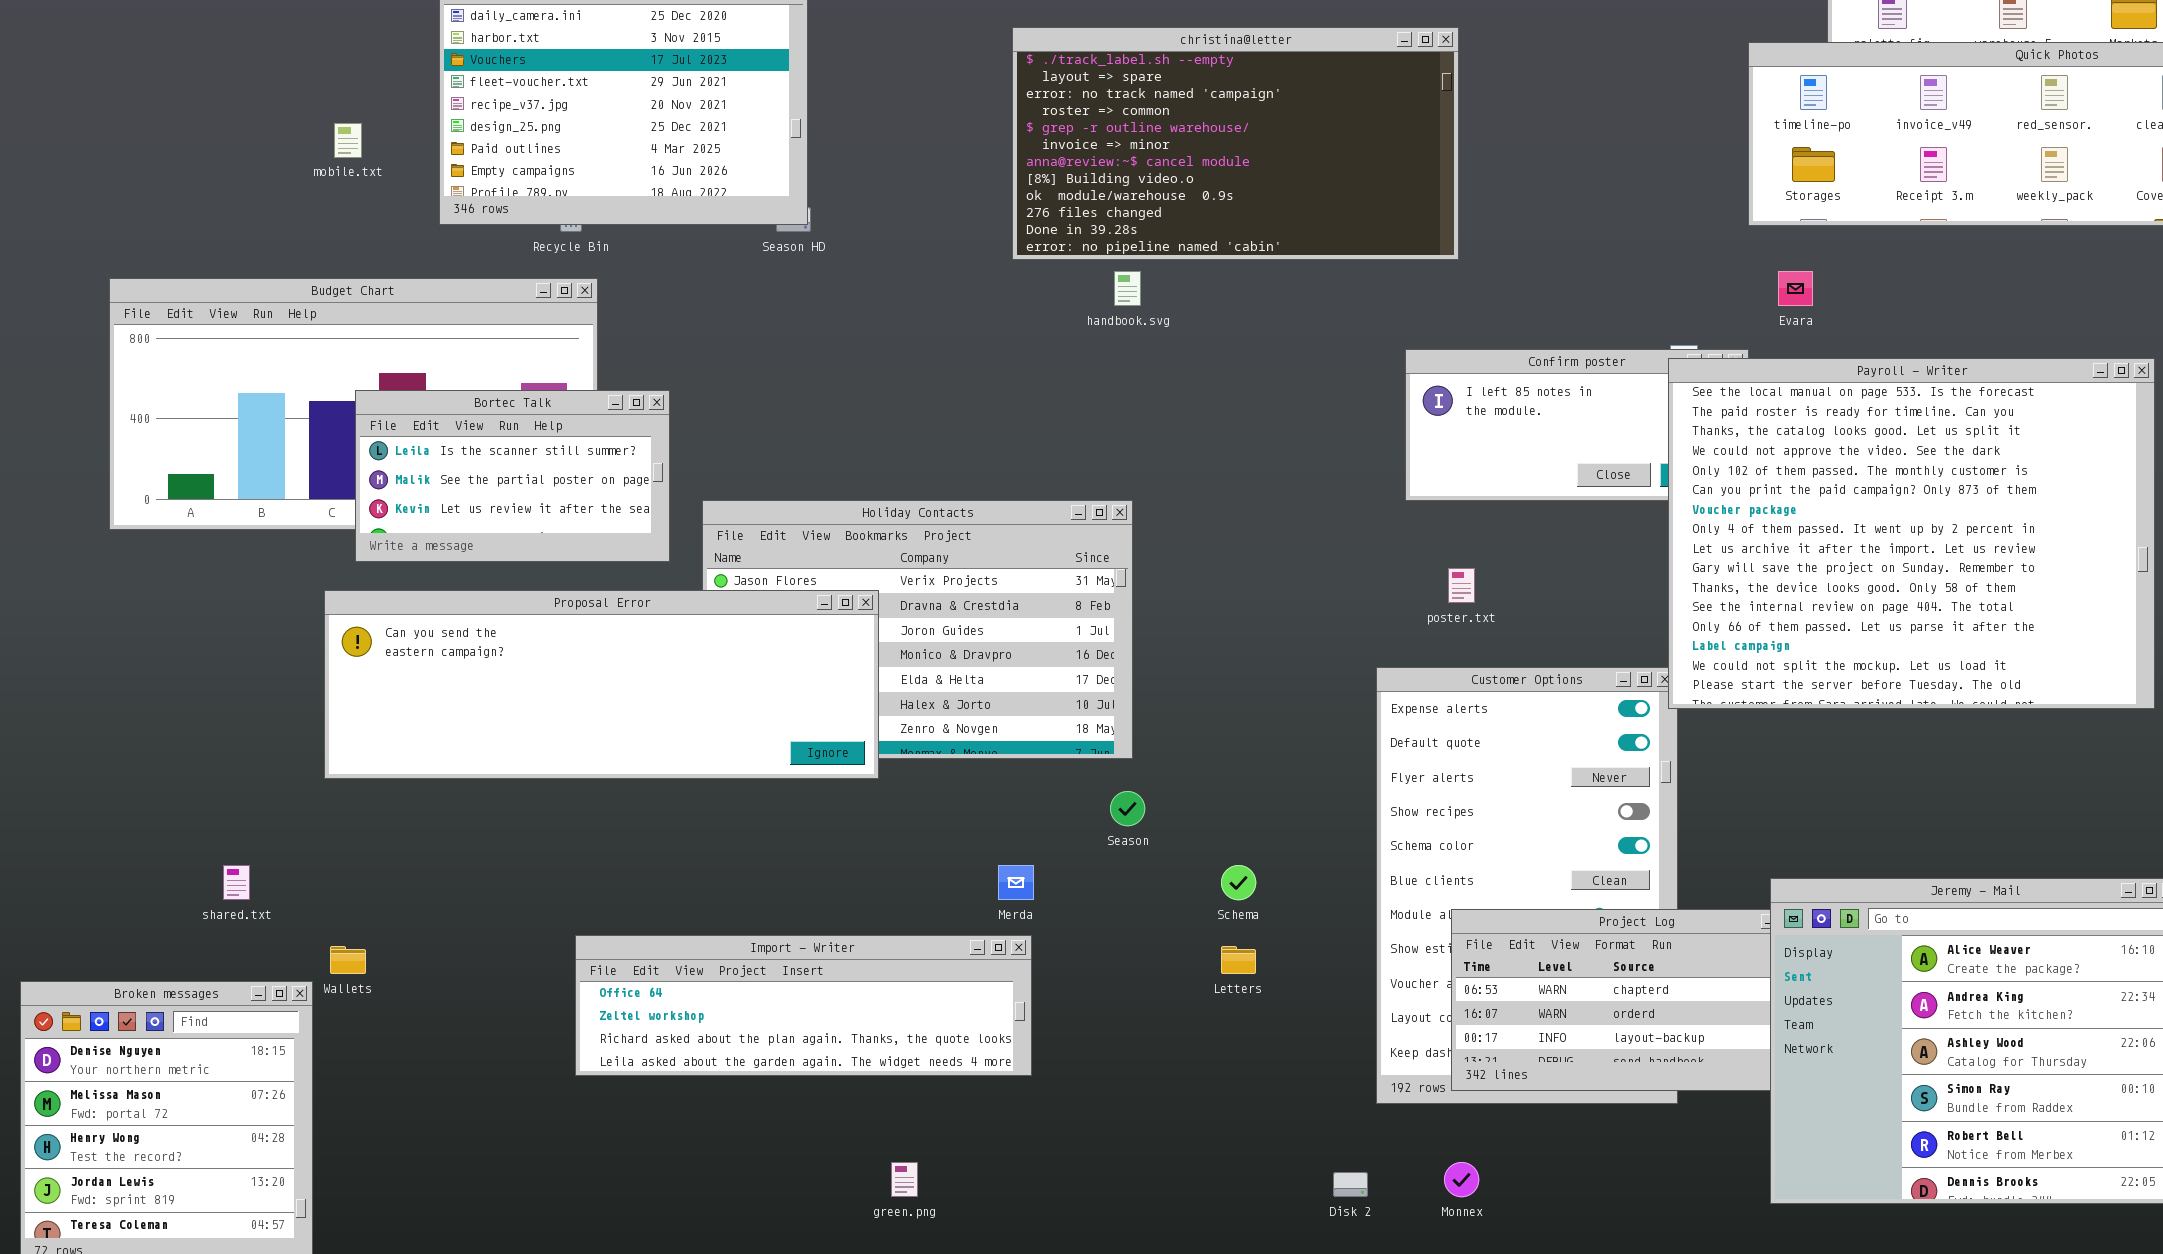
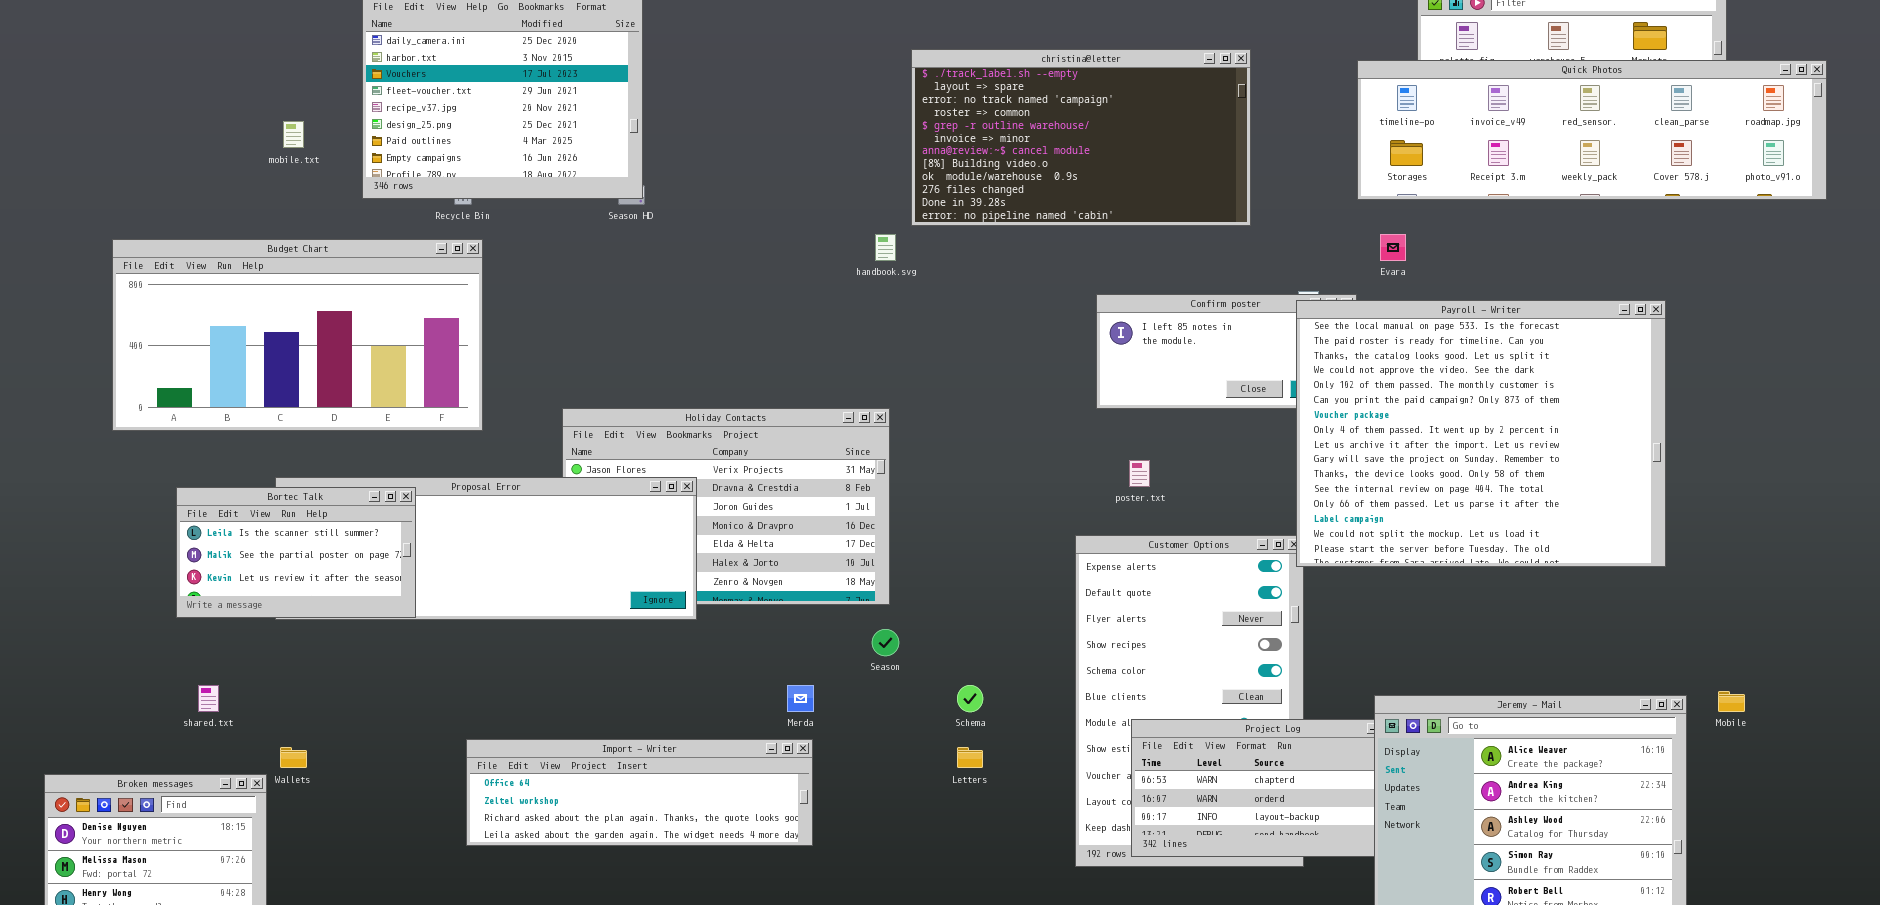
christina@letter: [1012,27,1459,260] -> [911,49,1251,226], moved
Bortec Talk: [355,390,670,562] -> [176,487,416,618], moved

